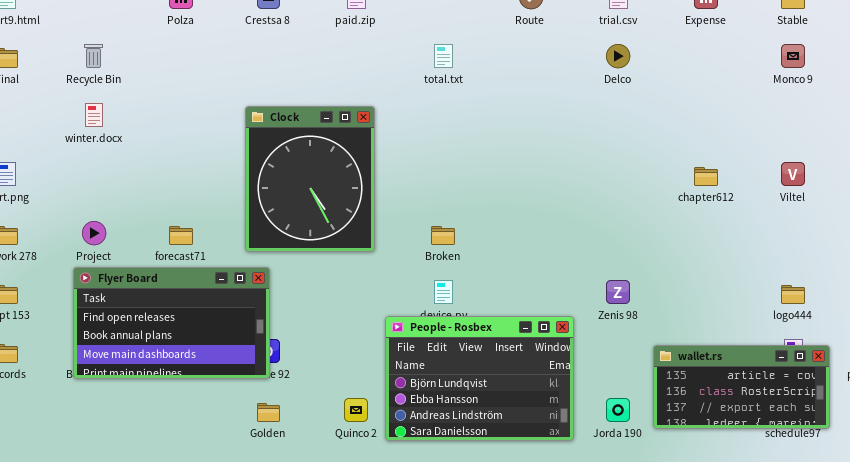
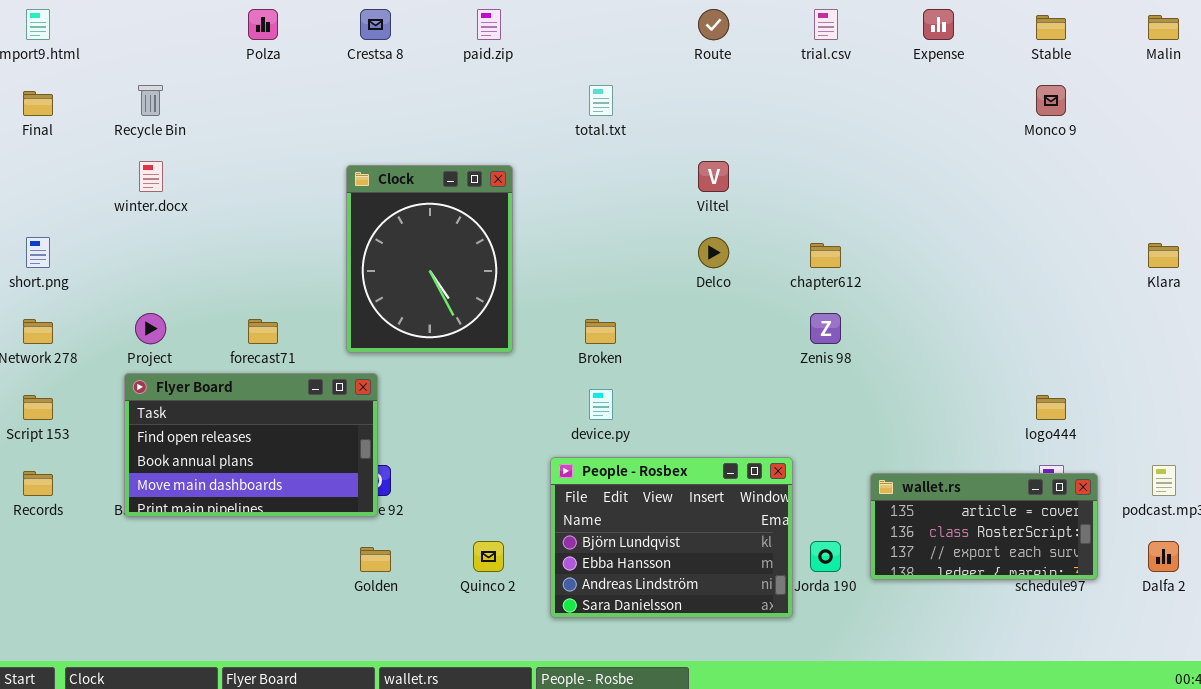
Delco: [606,44,630,68] -> [698,237,729,268], moved
Viltel: [781,162,805,186] -> [698,161,729,192], moved
chapter612: [694,167,718,186] -> [810,243,841,268], moved
Zenis 98: [606,280,630,304] -> [810,313,841,344], moved
People - Rosbex: [385,316,574,441] -> [550,457,793,618], moved

